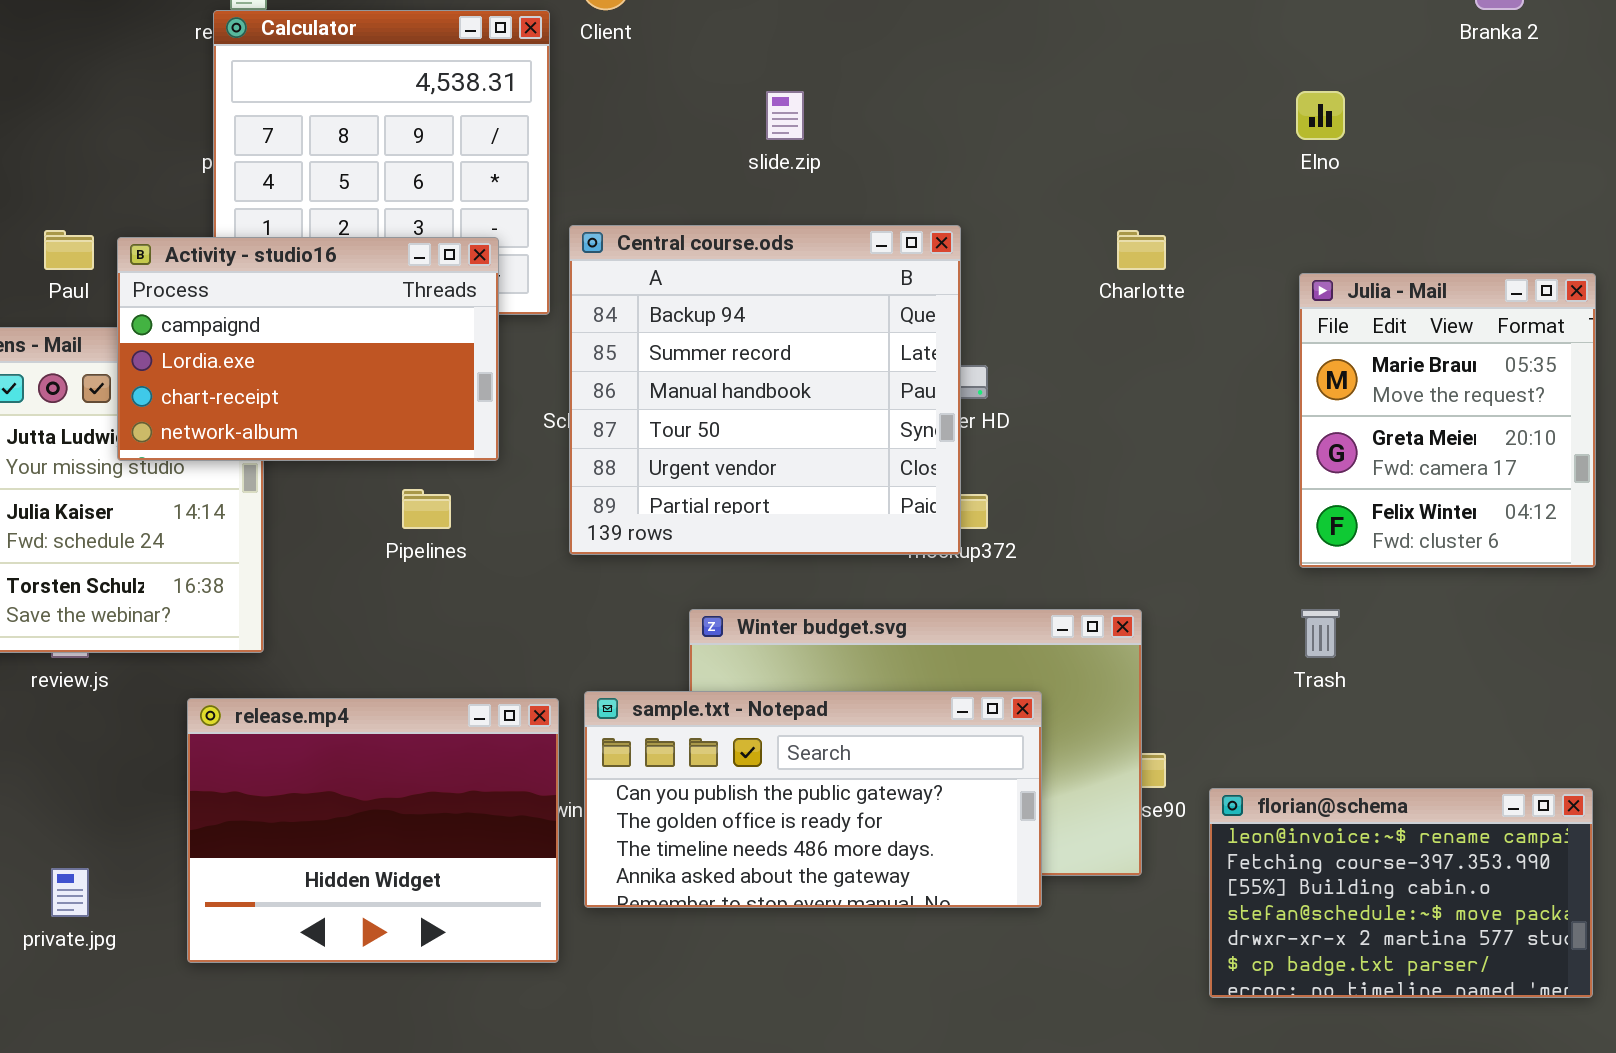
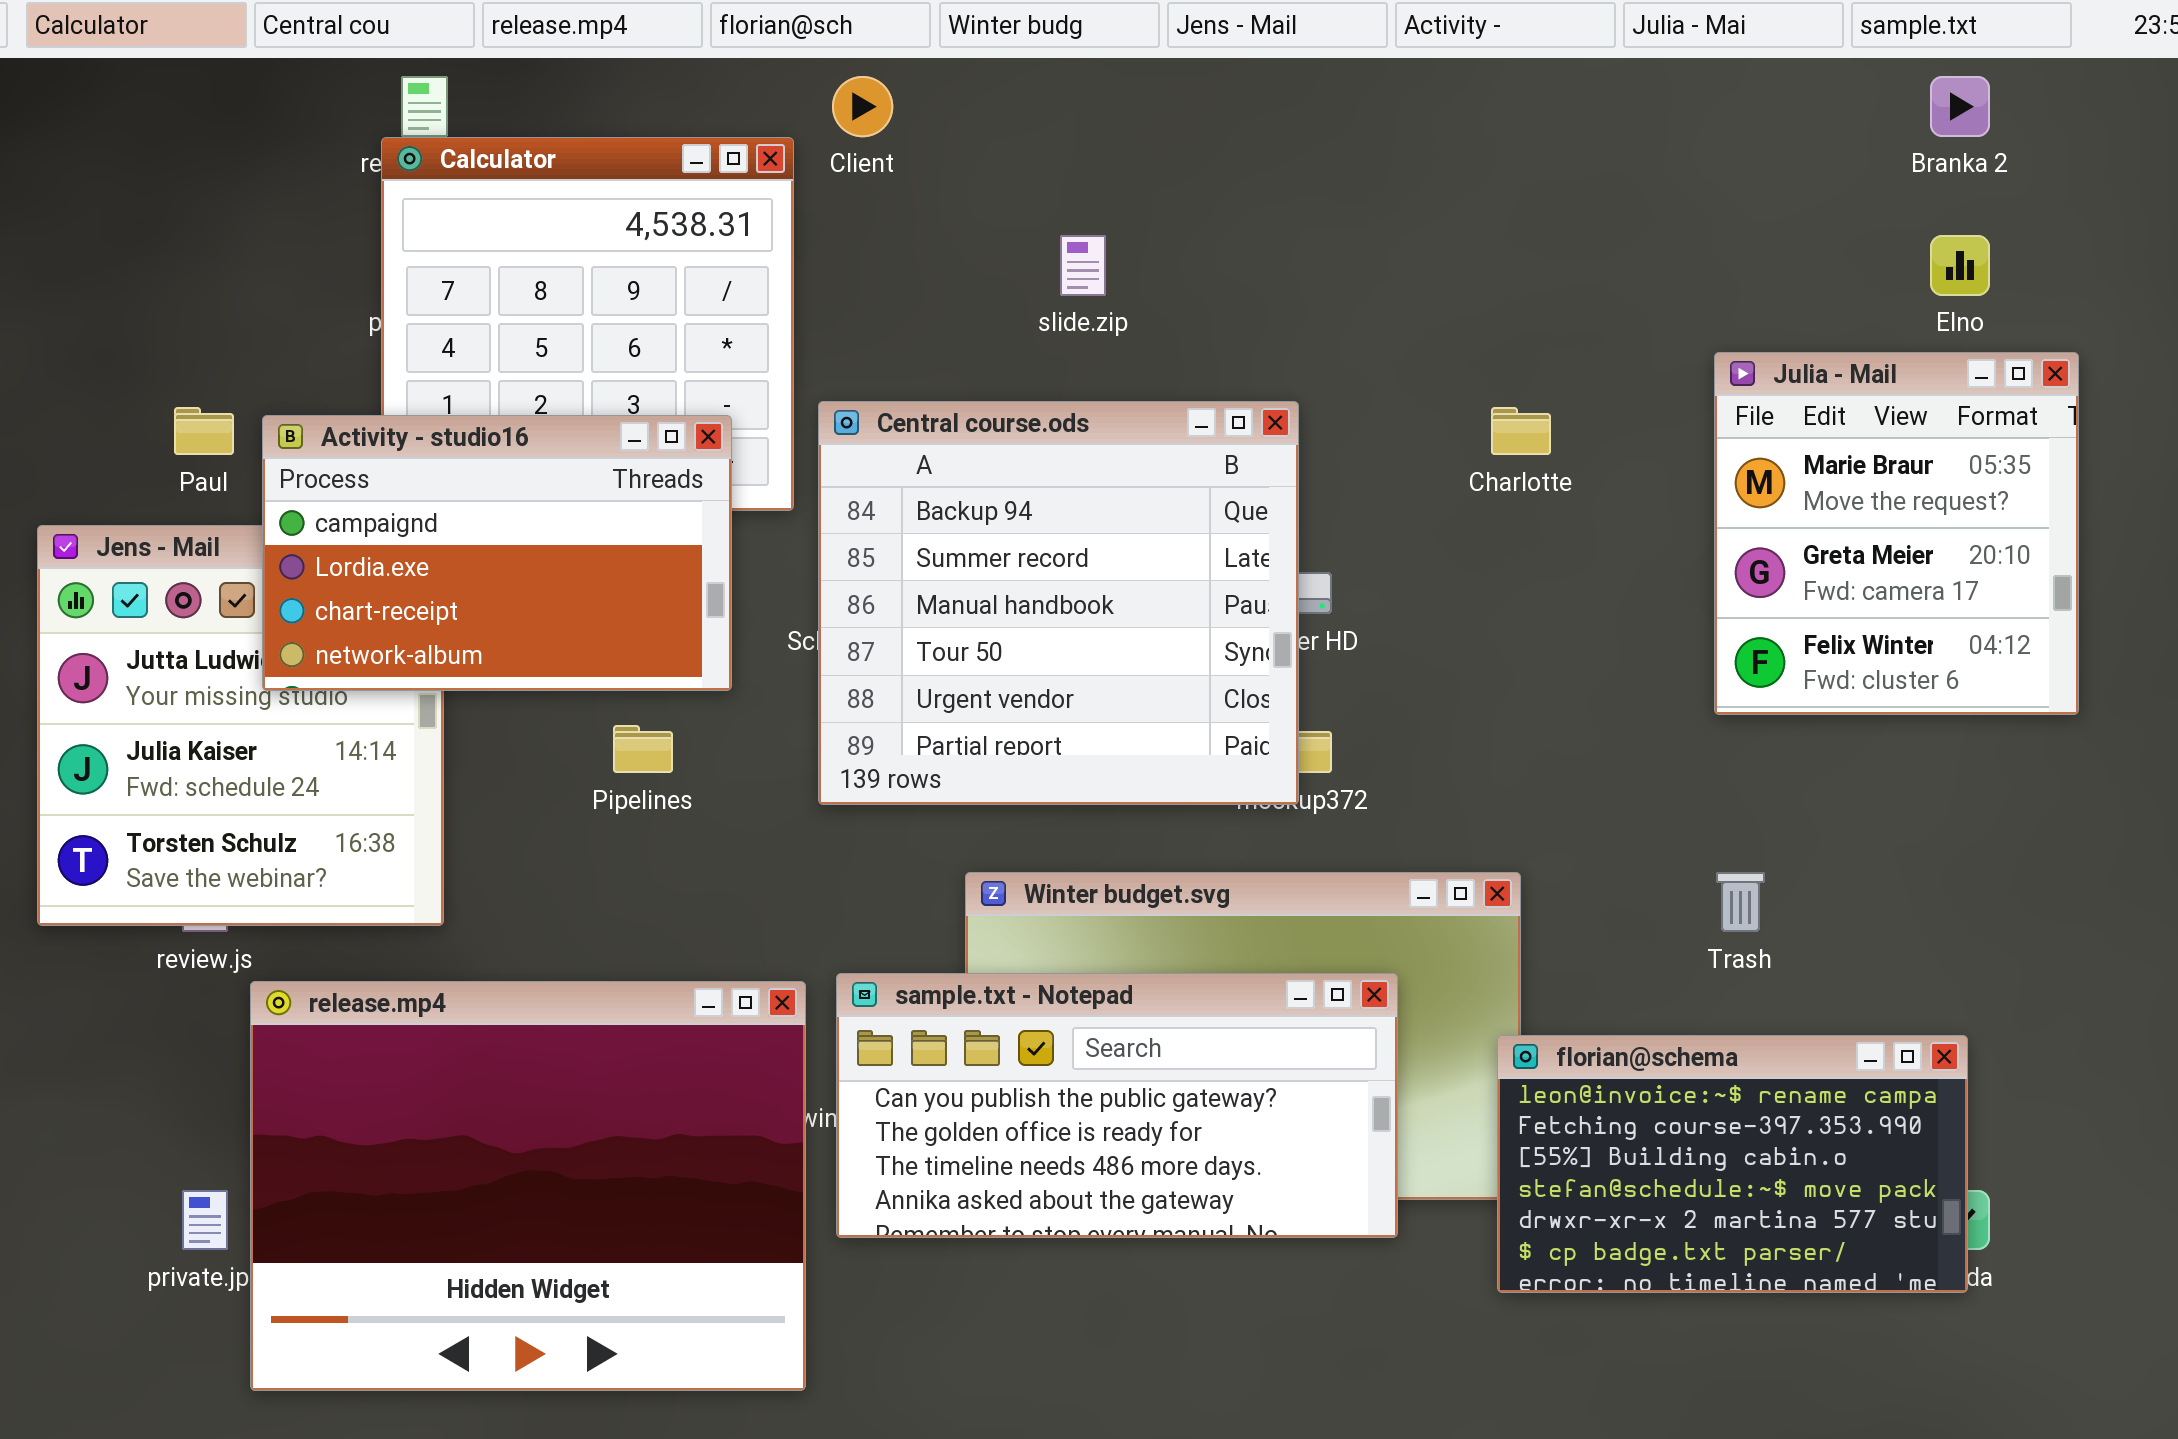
Elno: [1296,91,1345,140] -> [1930,235,1990,296], moved
Julia - Mail: [1299,273,1596,568] -> [1714,352,2079,715], moved
release.mp4: [187,698,559,963] -> [250,981,806,1391], resized
florian@schema: [1209,788,1593,998] -> [1497,1035,1968,1293], moved

